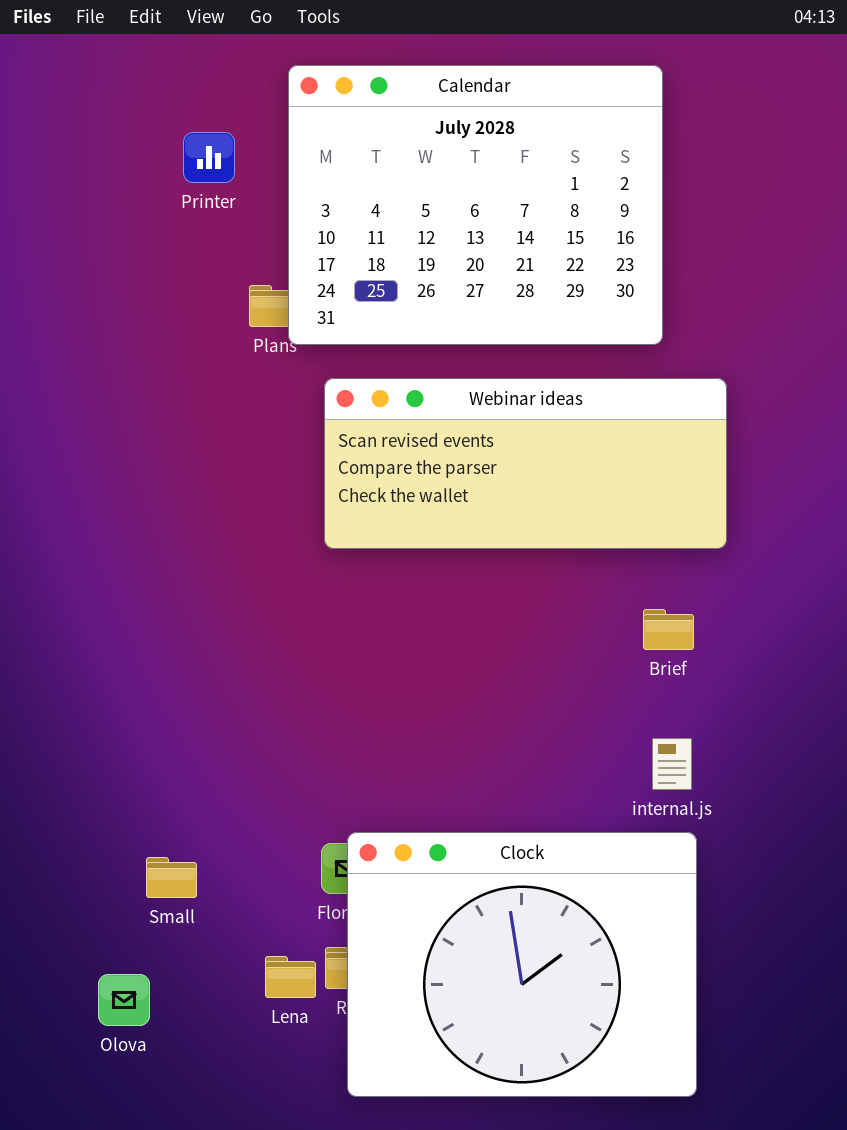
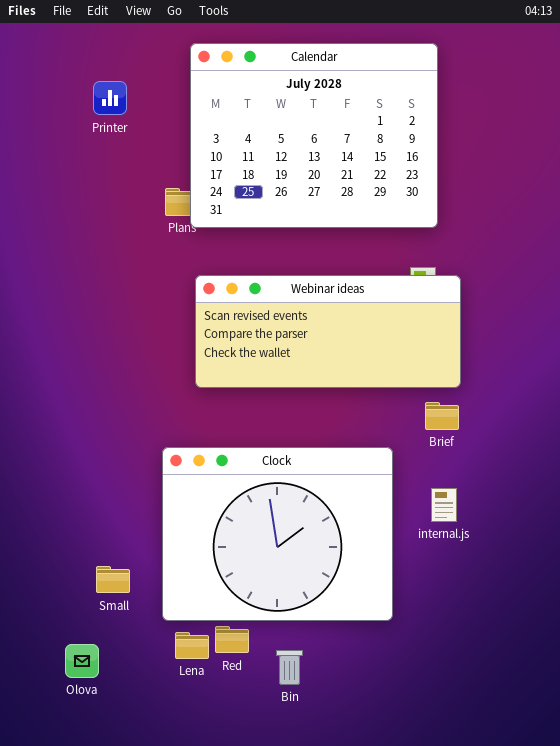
Printer: [183,132,235,183] -> [93,81,127,115], moved
Webinar ideas: [324,378,727,549] -> [195,275,461,388], moved
Clock: [347,832,697,1097] -> [162,447,393,621], moved

